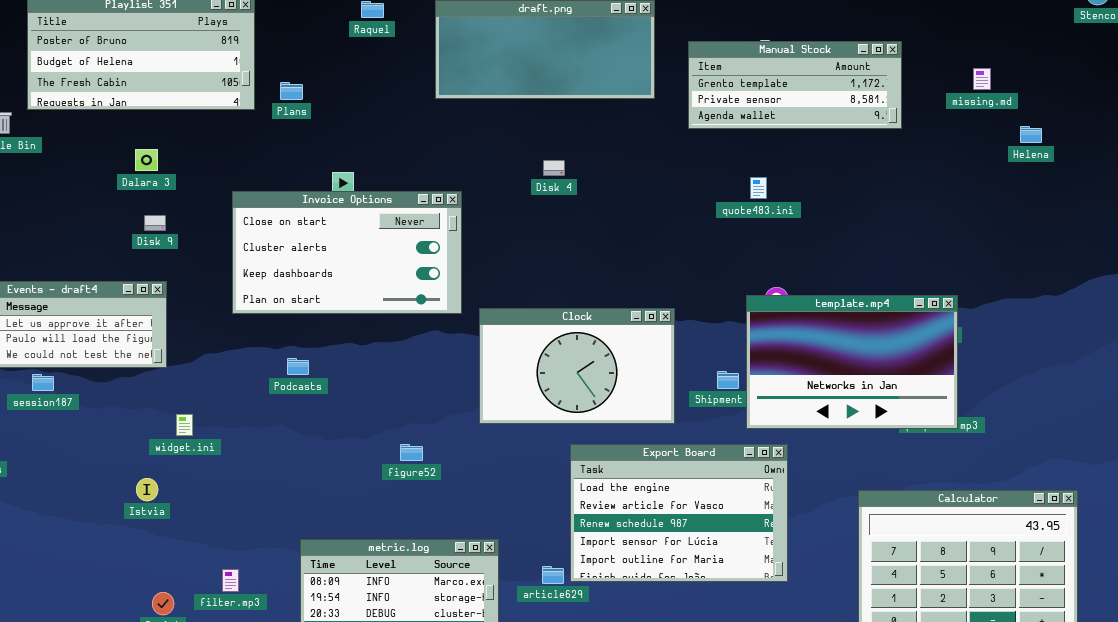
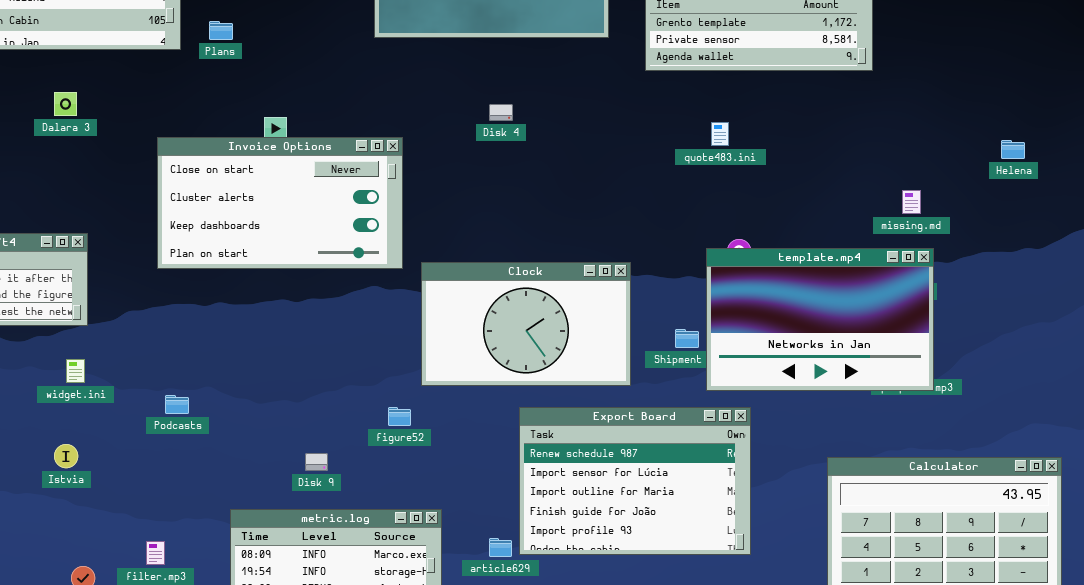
missing.md: [973,68,991,90] -> [902,190,921,214], moved
Helena: [1020,126,1042,143] -> [1001,140,1025,159], moved
Disk 9: [144,215,166,231] -> [305,453,328,471], moved
Podcasts: [287,358,309,375] -> [165,395,189,414], moved
widget.ini: [176,414,193,436] -> [66,359,85,383], moved
figure52: [400,444,423,461] -> [388,407,411,426], moved
Export Board: [570,444,788,582] -> [519,407,751,555], scrolled down 2 rows

